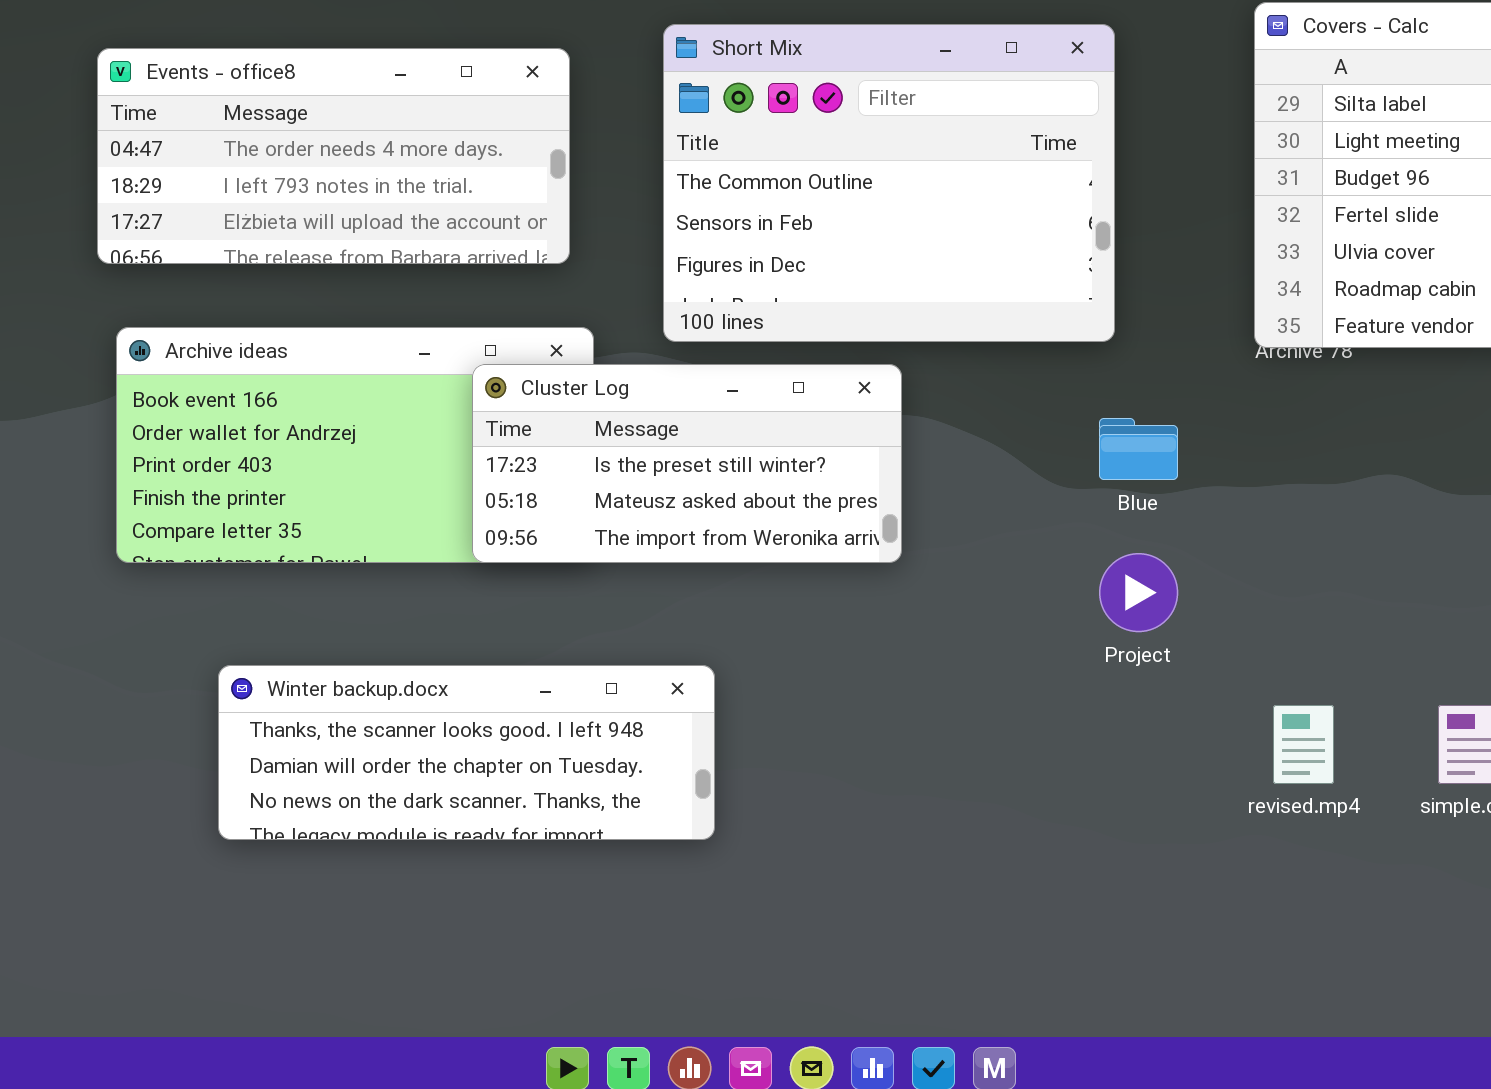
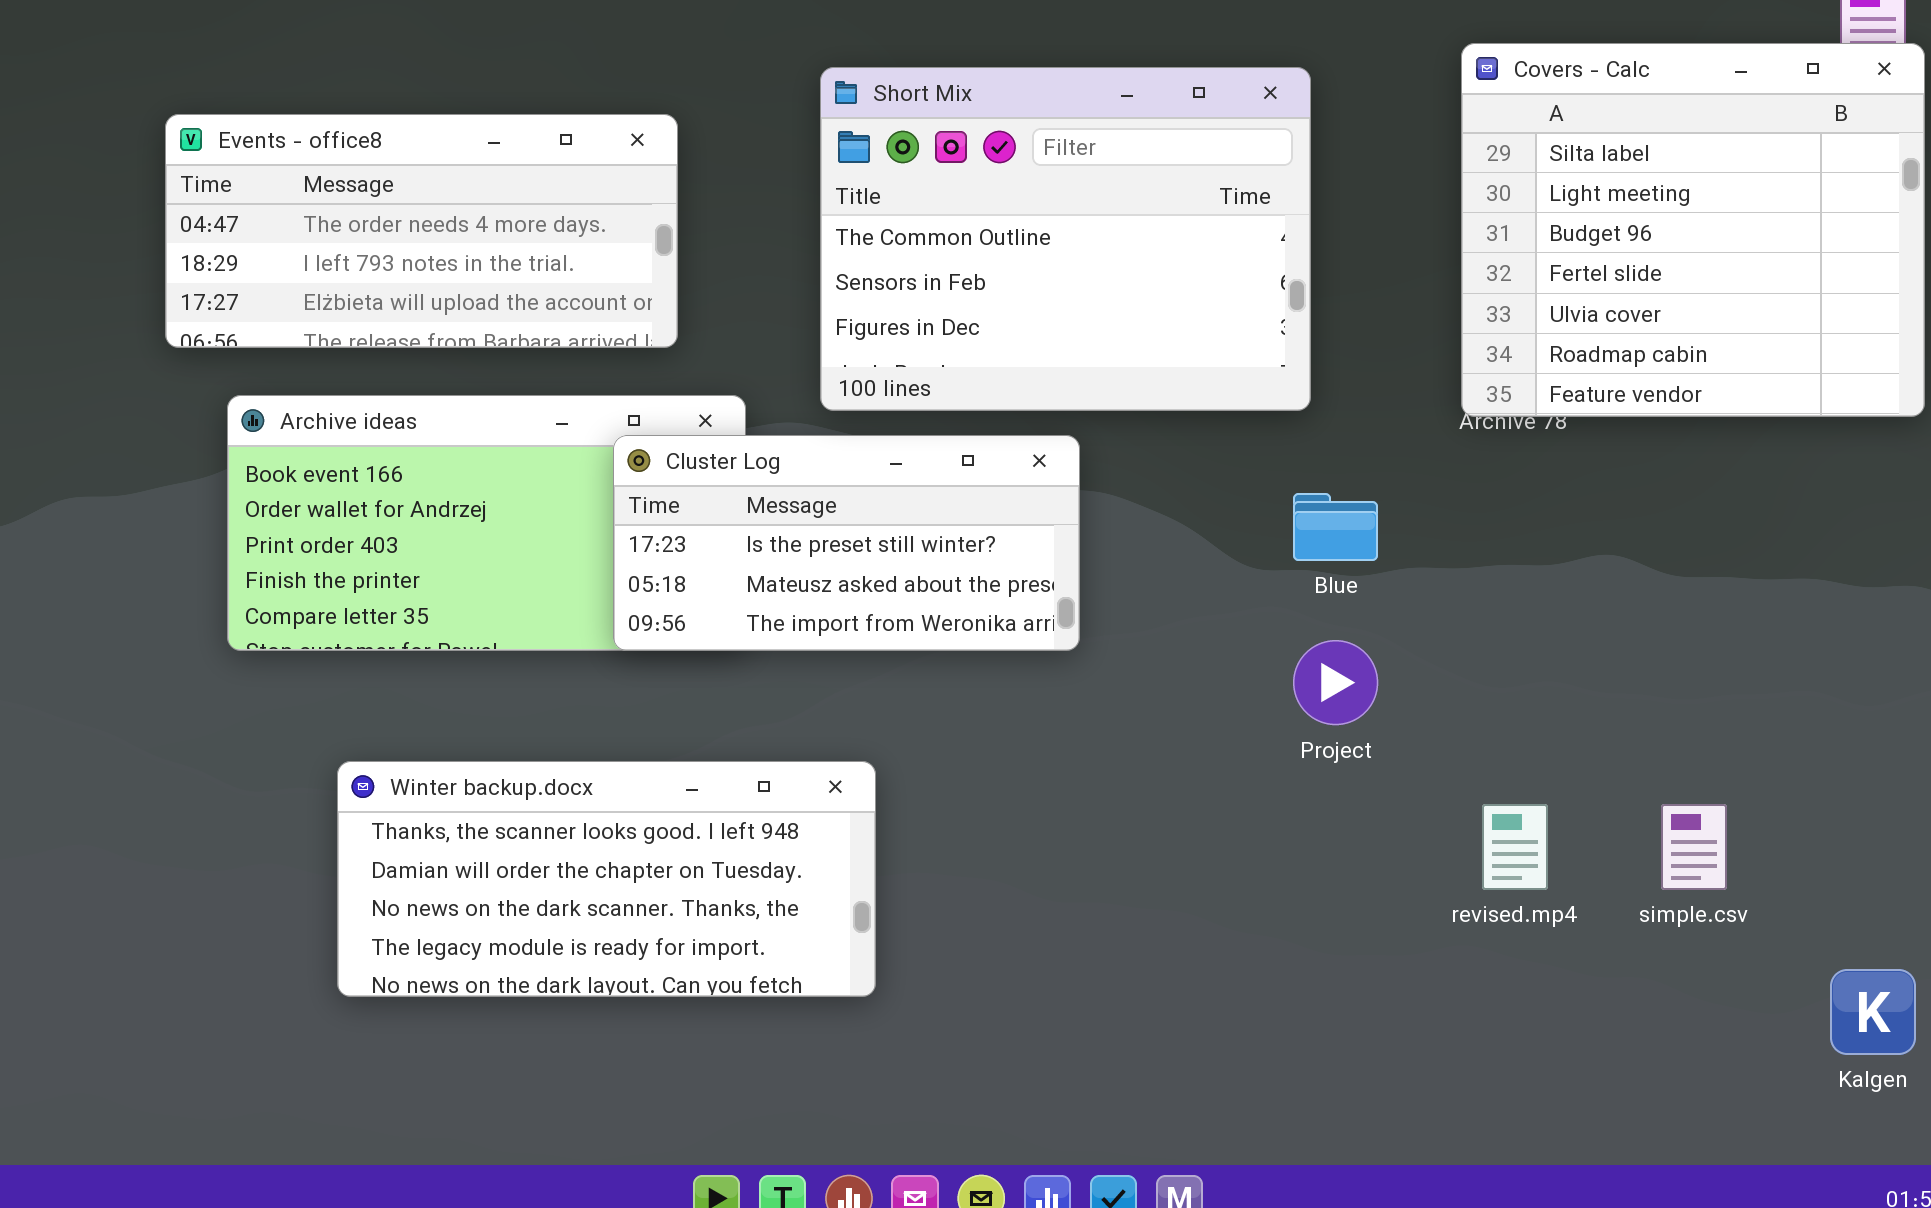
Events - office8: [97,48,570,264] -> [165,114,678,348], moved
Winter backup.docx: [218,665,715,840] -> [337,761,876,997], resized

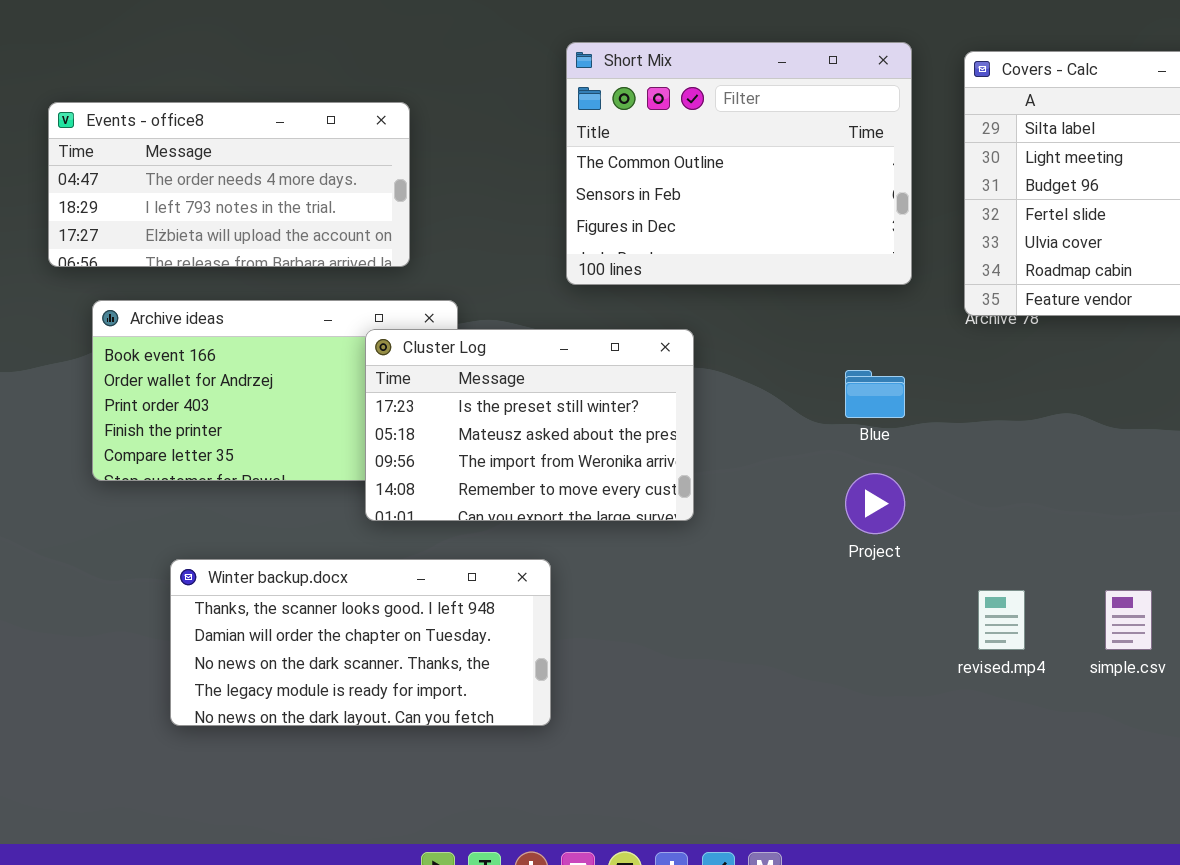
Short Mix: [820,67,1311,411] -> [566,42,912,285], moved
Cluster Log: [613,435,1080,651] -> [365,329,694,521], resized

